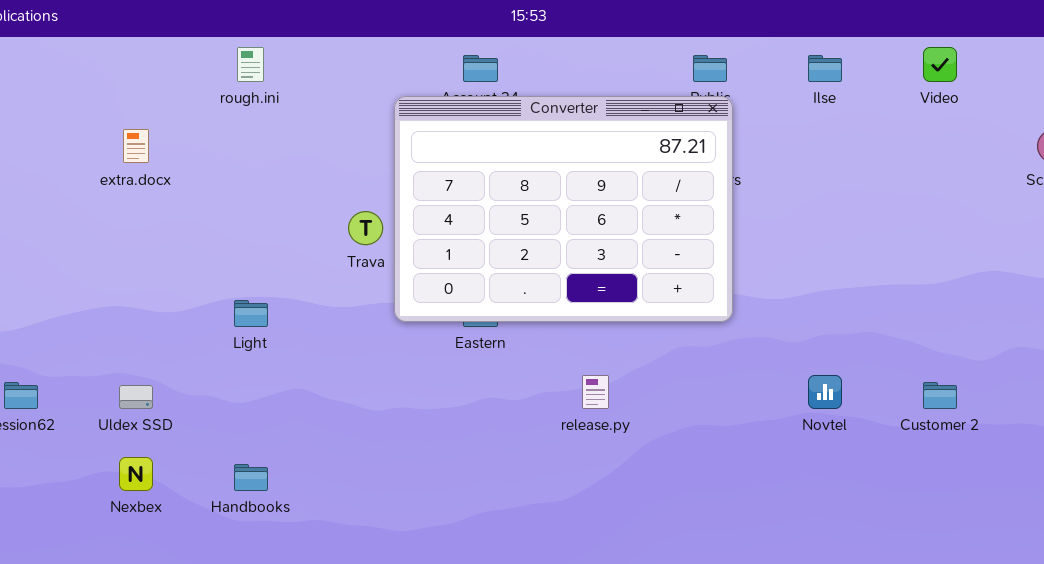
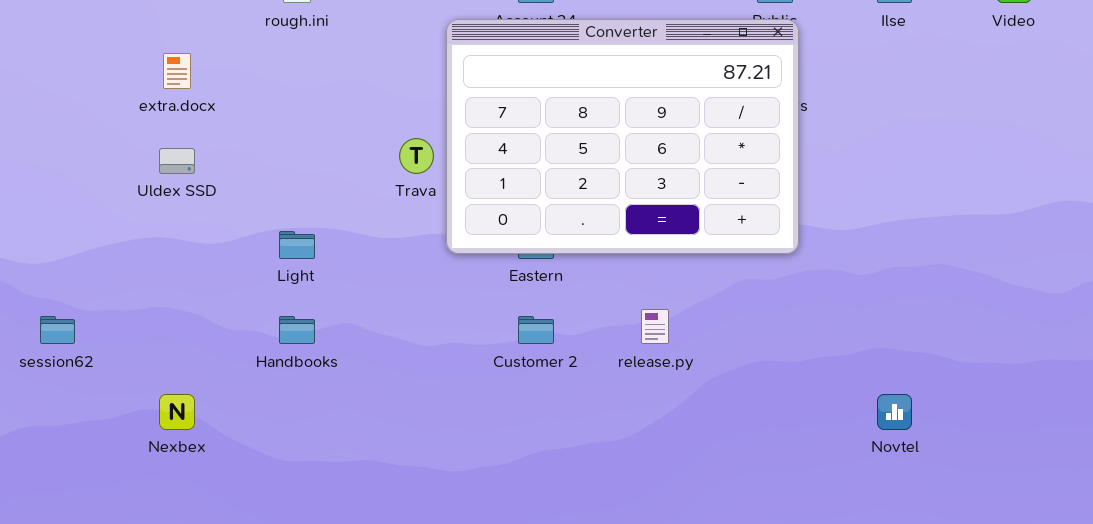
Novtel: [808,375,842,409] -> [877,394,912,430], moved
Customer 2: [923,382,957,409] -> [518,316,554,344], moved
Uldex SSD: [119,385,153,409] -> [159,148,195,174], moved
Handbooks: [234,464,268,491] -> [279,316,315,344], moved

